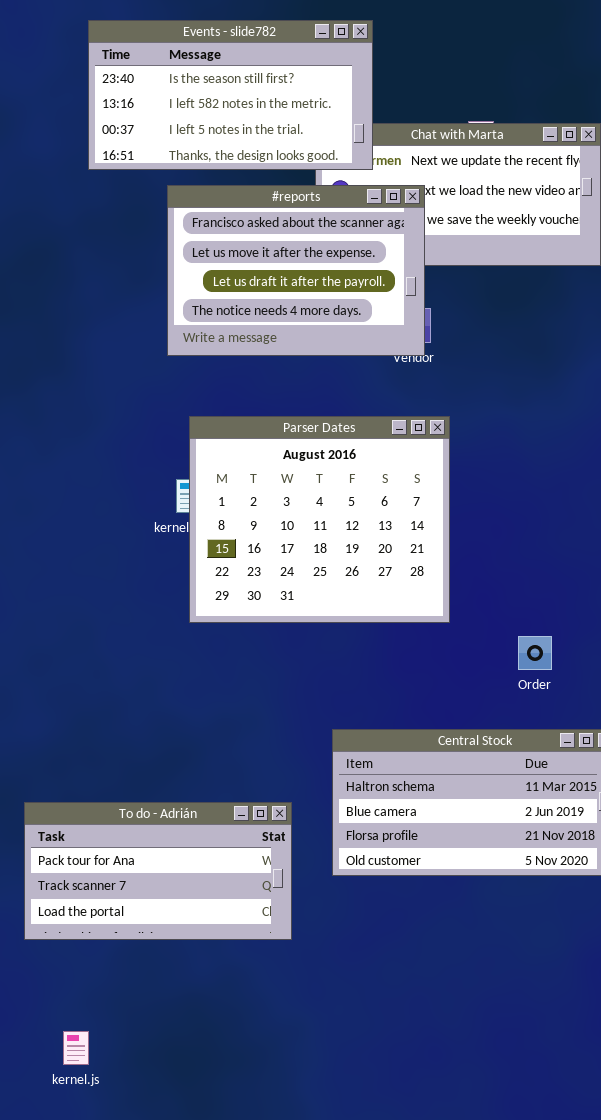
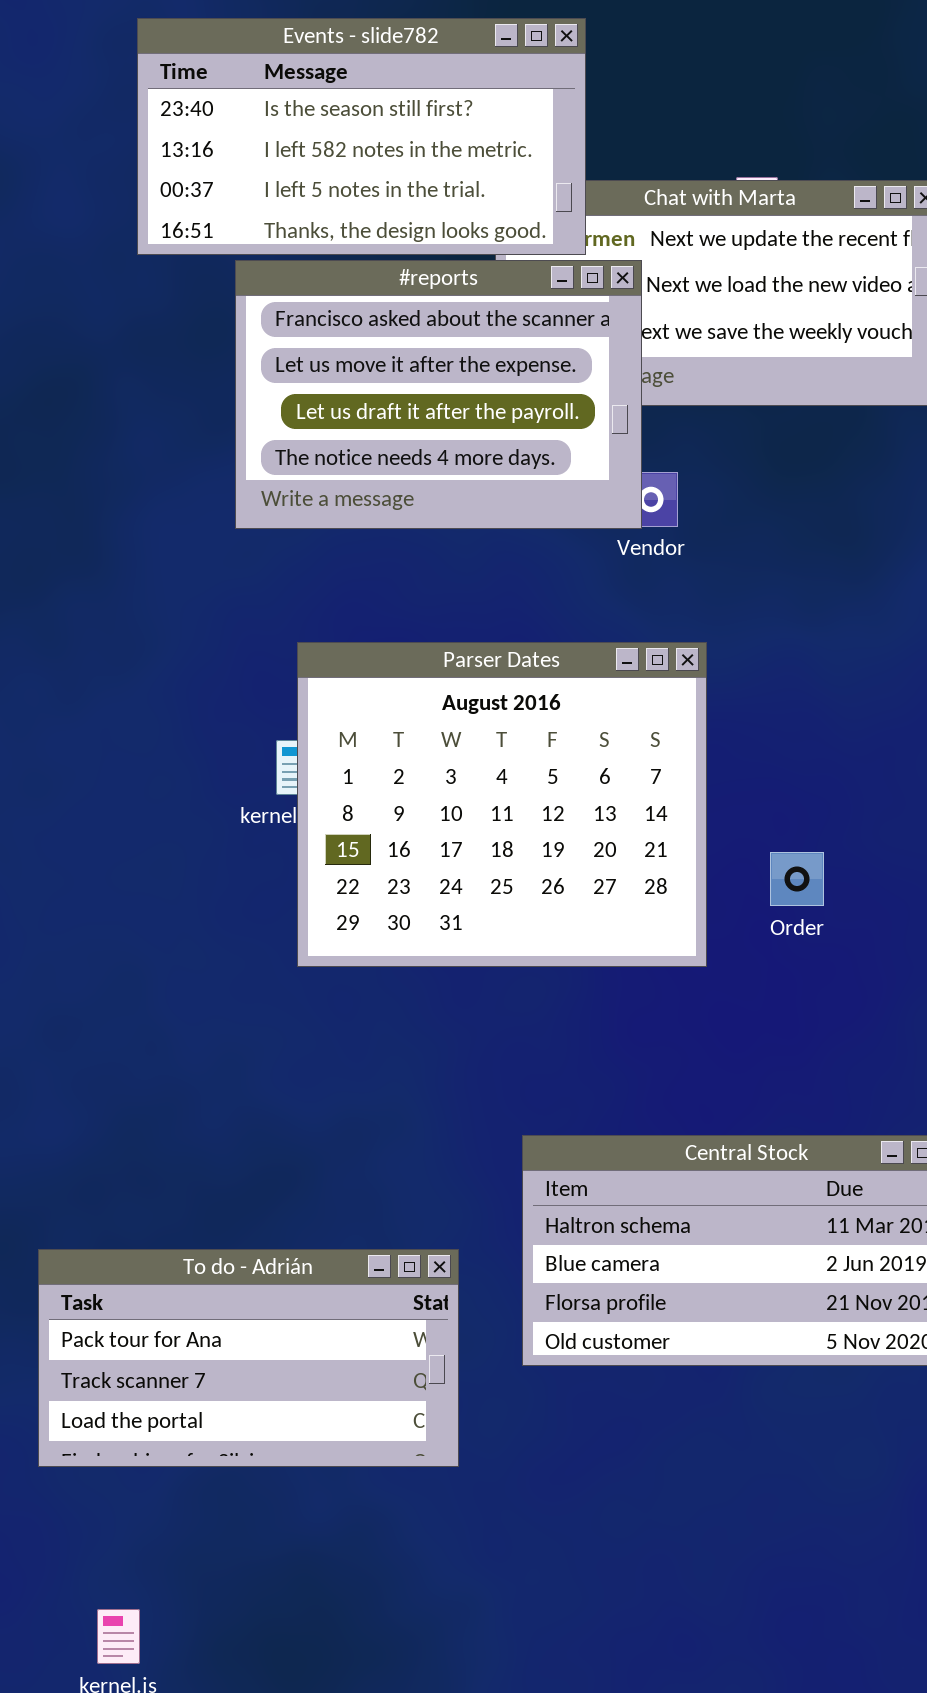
#reports: [167,185,425,356] -> [235,260,642,529], moved
Order: [518,636,552,670] -> [770,852,824,906], moved

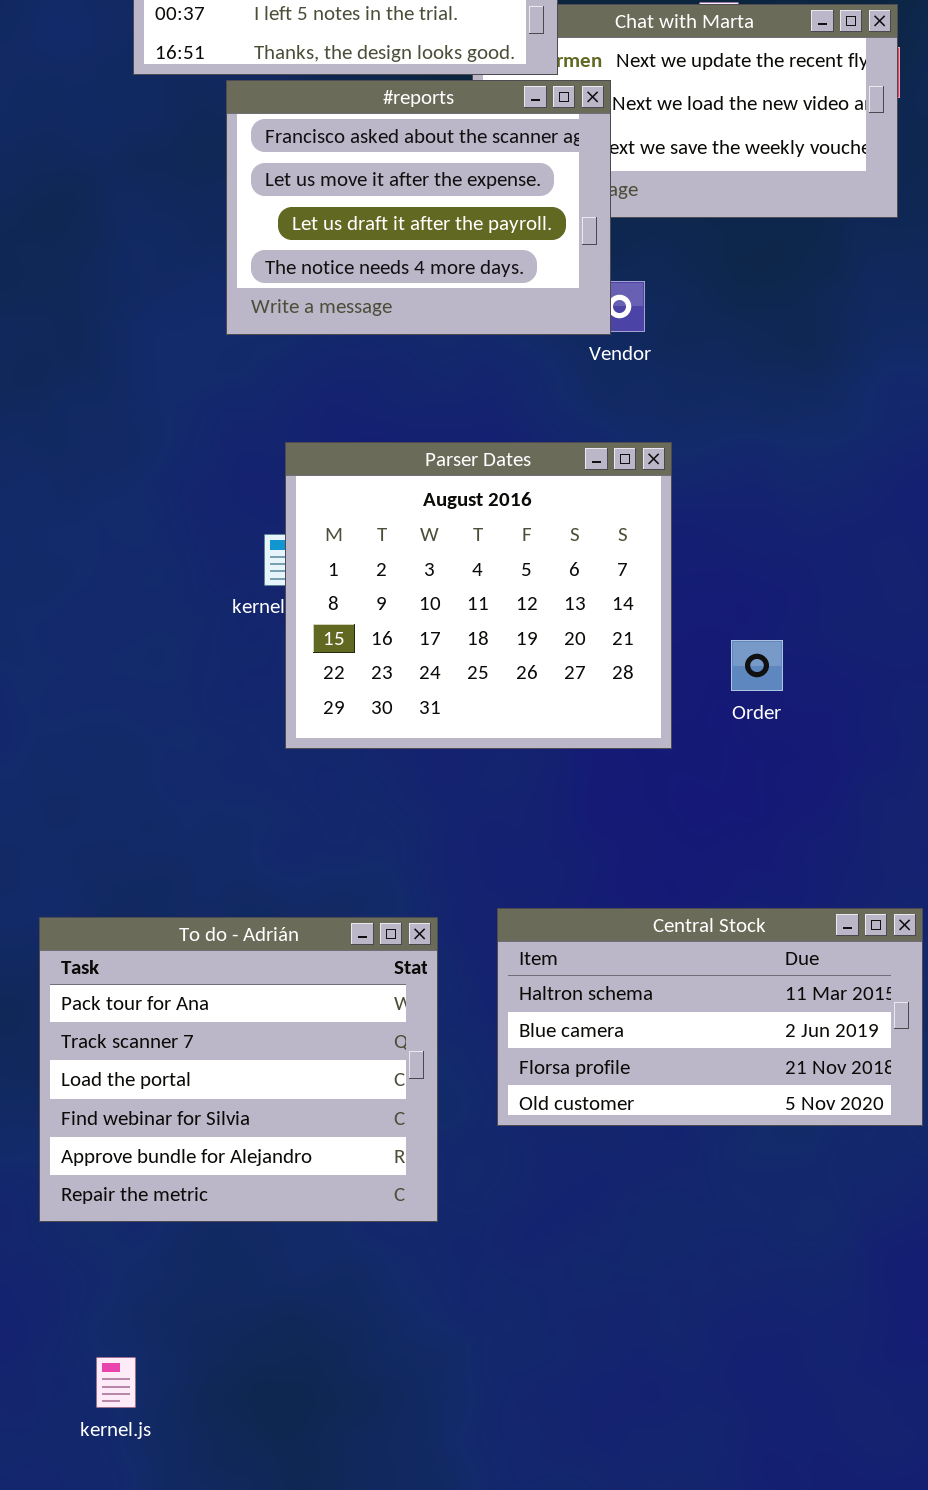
To do - Adrián: [38,1249,459,1467] -> [39,917,438,1222], resized

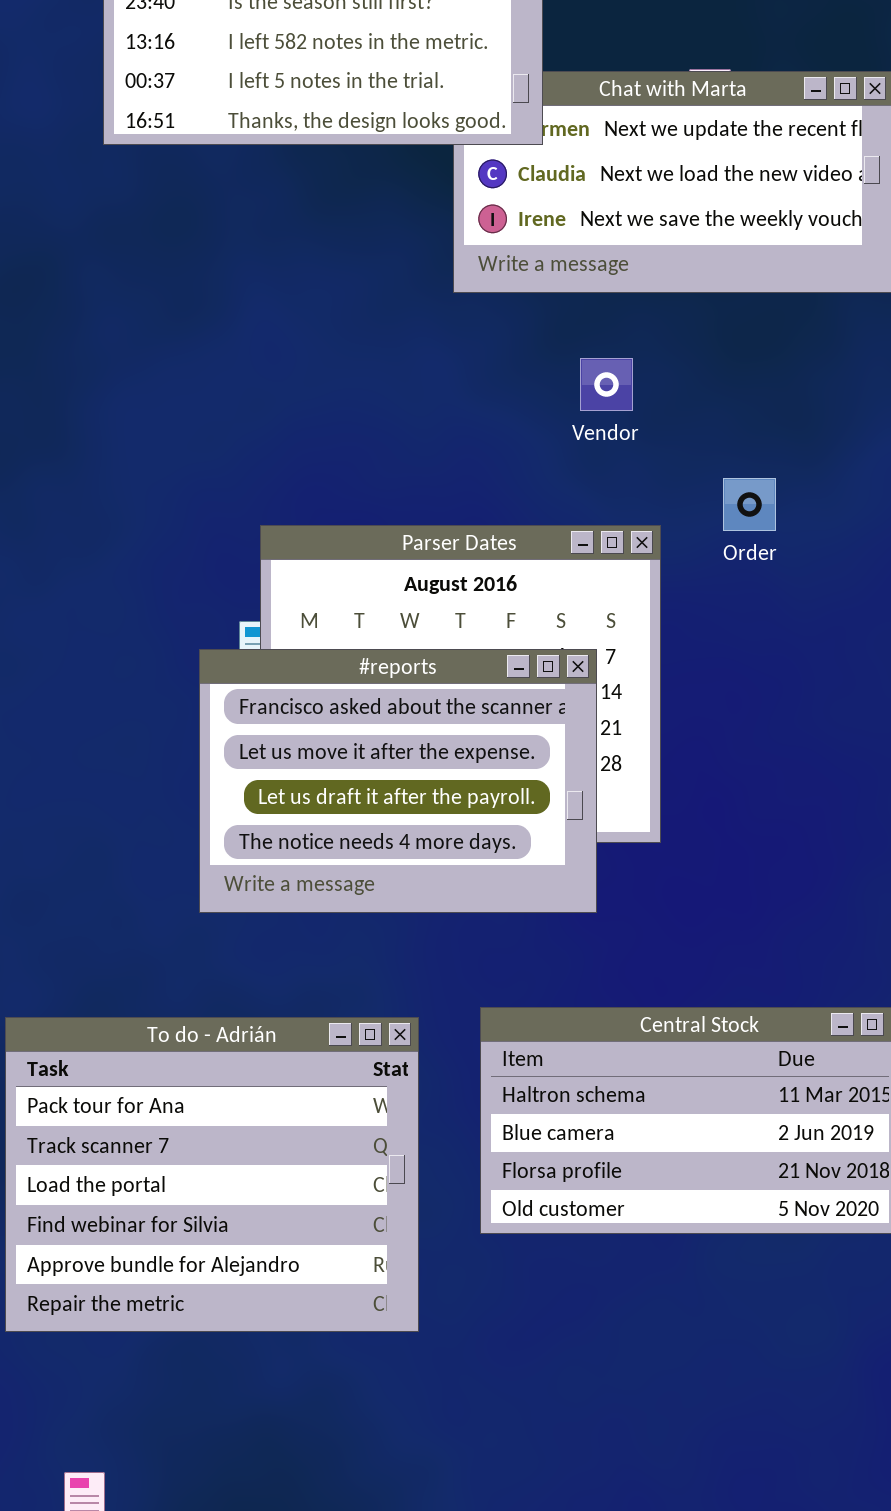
#reports: [226,80,611,335] -> [199,649,597,913], moved
Order: [731,640,783,691] -> [723,478,776,531], moved

